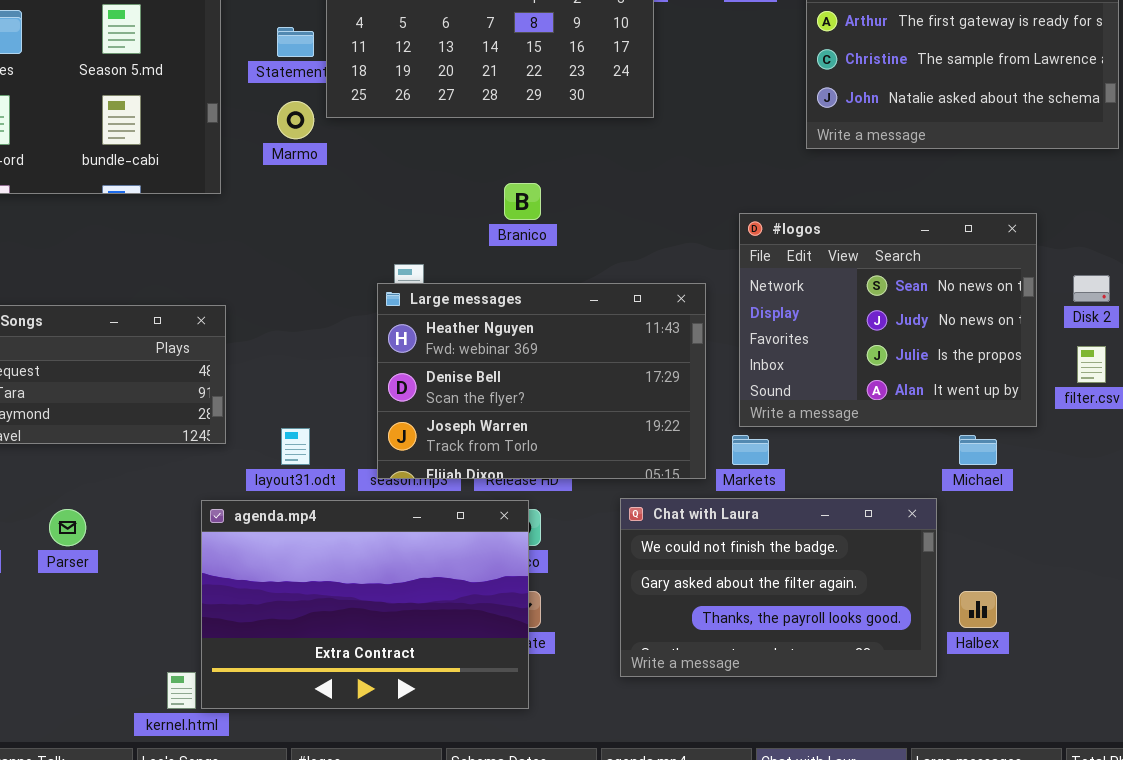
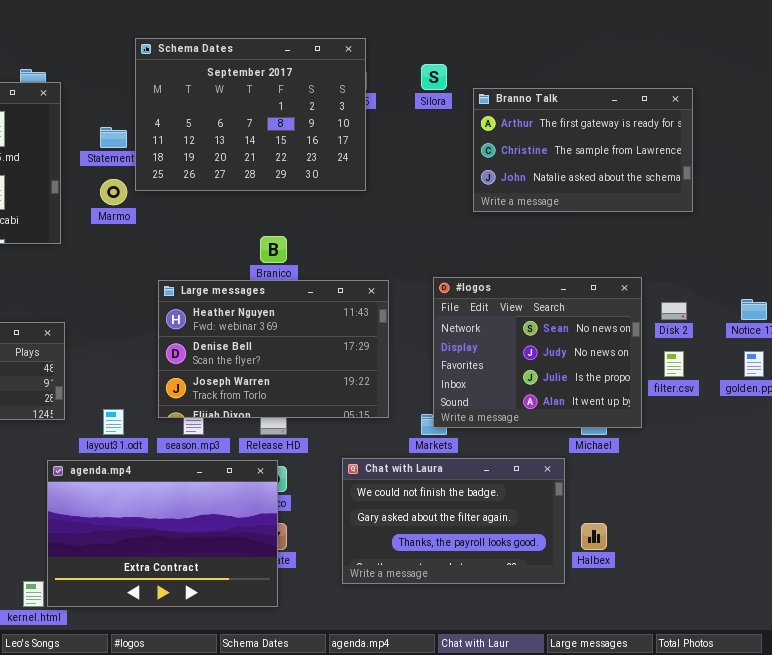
#logos: [739,213,1037,427] -> [433,277,642,428], moved
Large messages: [377,283,706,479] -> [158,280,389,418], moved

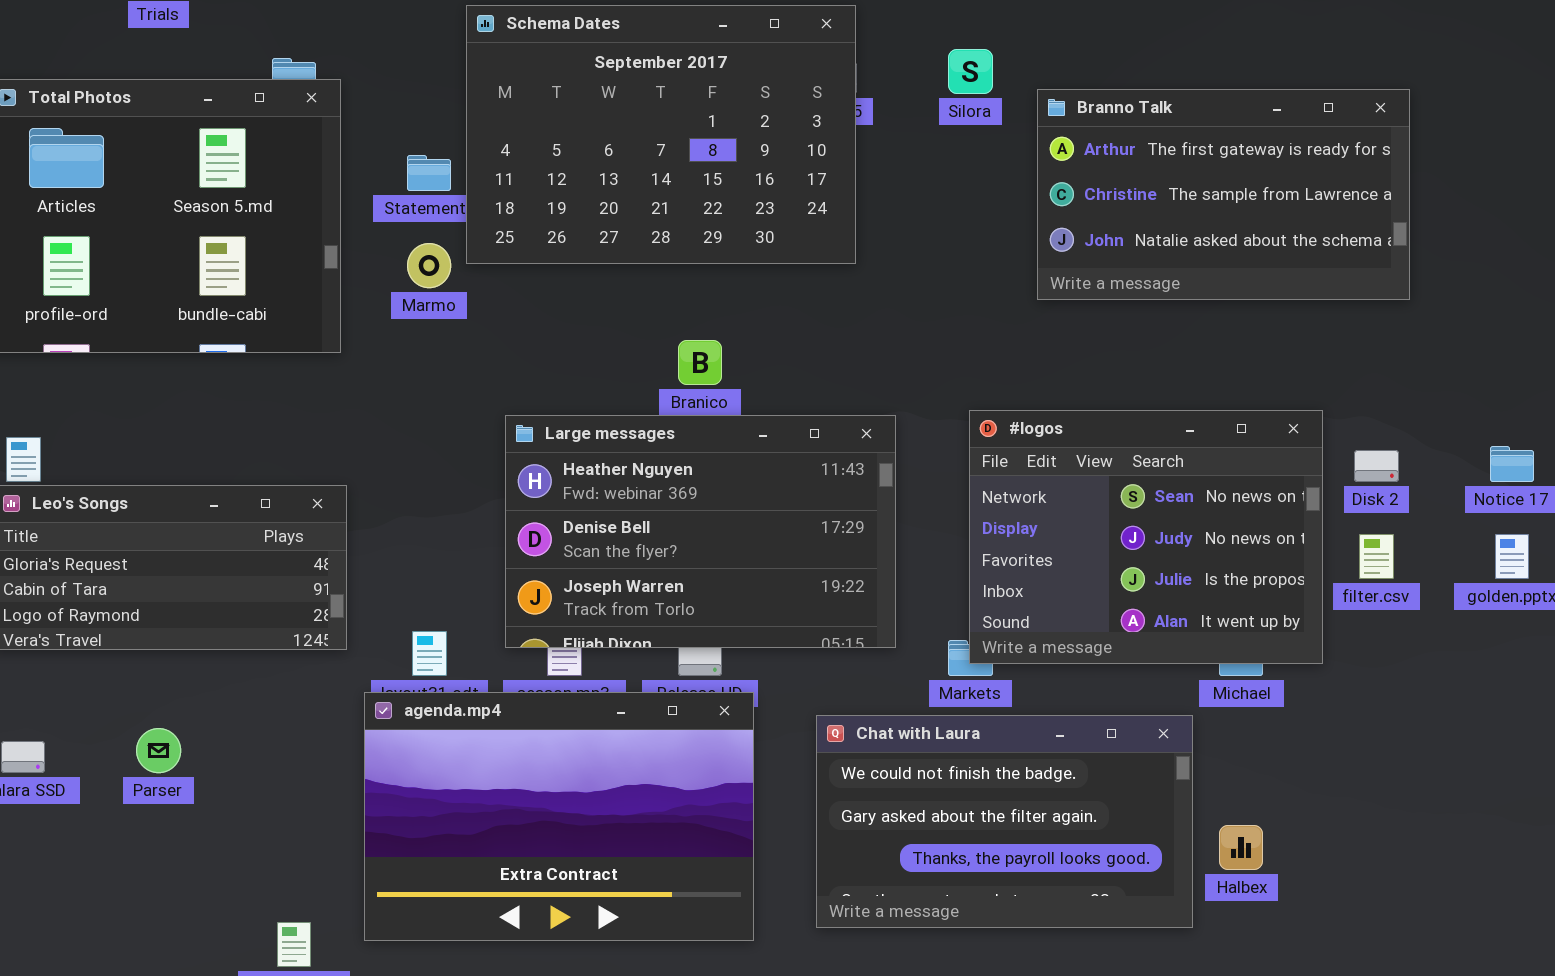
agenda.mp4: [47,460,278,607] -> [364,692,754,941], moved

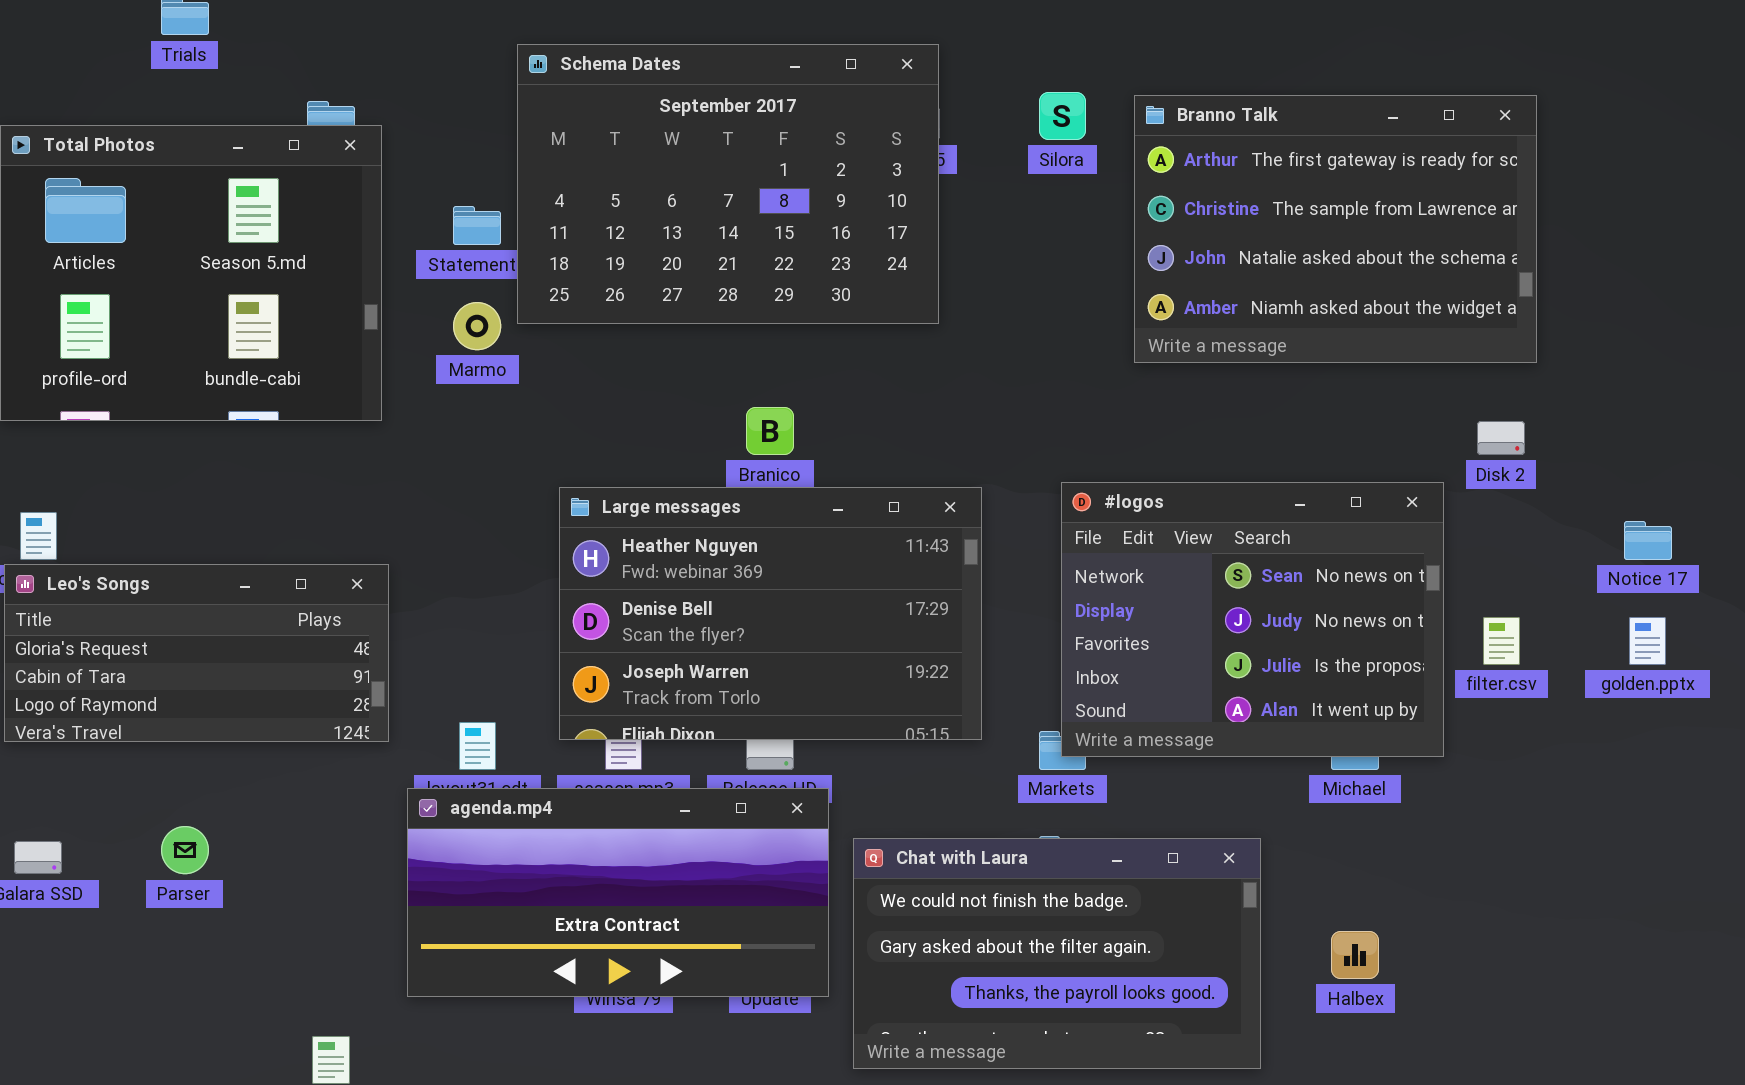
Branno Talk: [1037,89,1410,300] -> [1134,95,1537,363], resized
Disk 2: [1354,450,1399,482] -> [1477,421,1525,455], moved
agenda.mp4: [364,692,754,941] -> [407,788,829,997], resized
Chat with Laura: [816,715,1193,928] -> [853,838,1261,1069], moved

